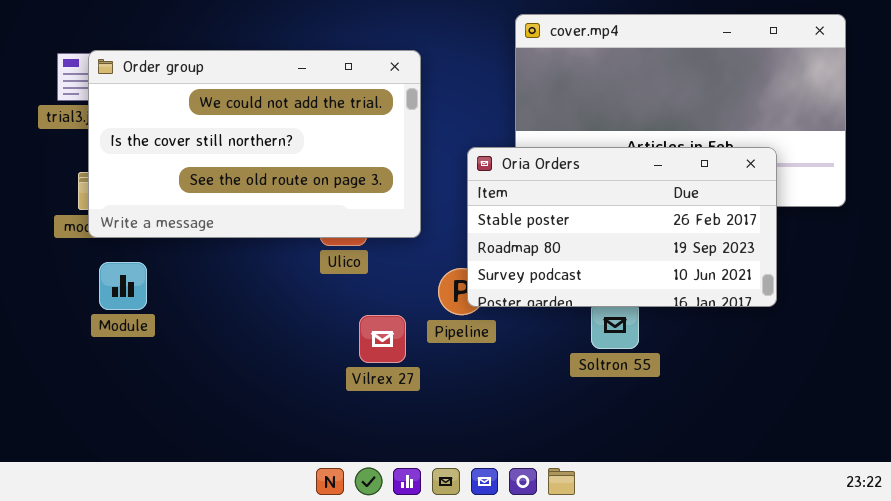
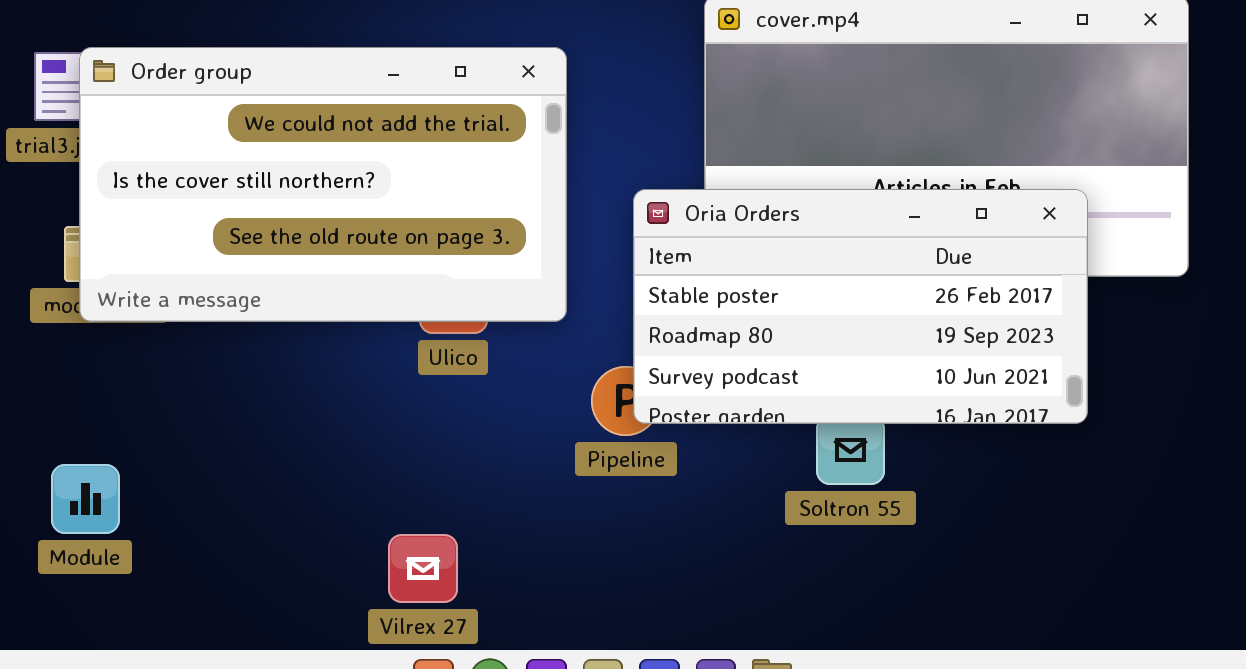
Module: [99,262,147,310] -> [51,464,120,534], moved
Vilrex 27: [359,315,406,363] -> [388,534,458,603], moved

